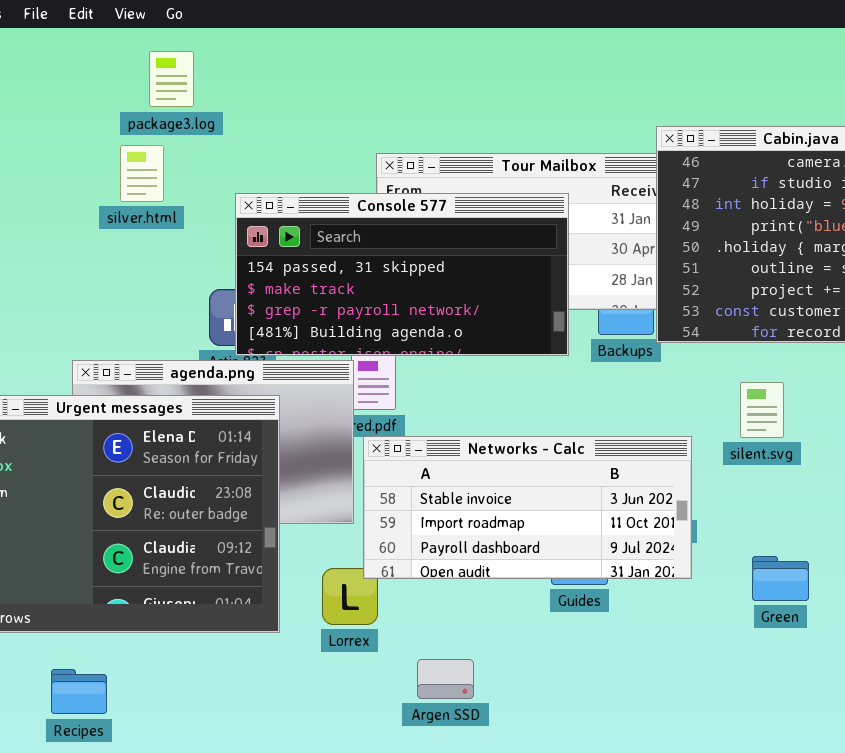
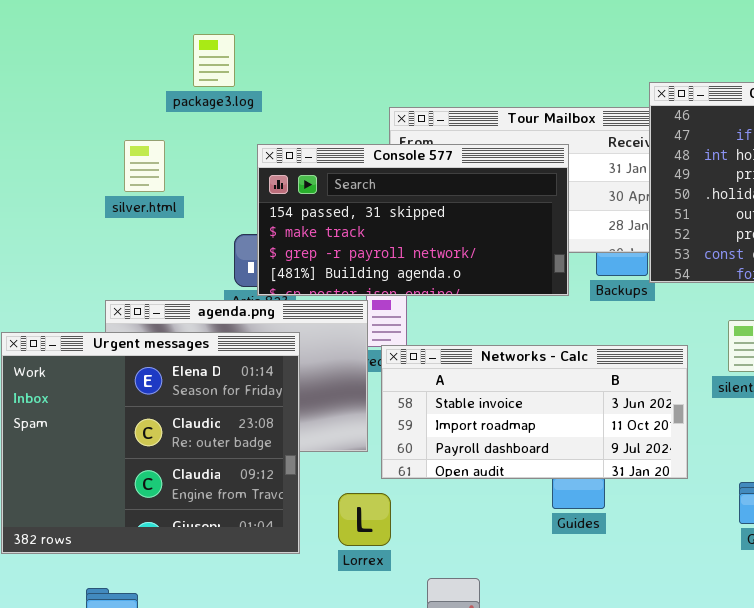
package3.log: [149,51,194,107] -> [193,34,235,87], moved
silver.html: [120,145,164,202] -> [124,140,165,192], moved
Networks - Calc: [363,436,692,579] -> [381,345,688,479], moved

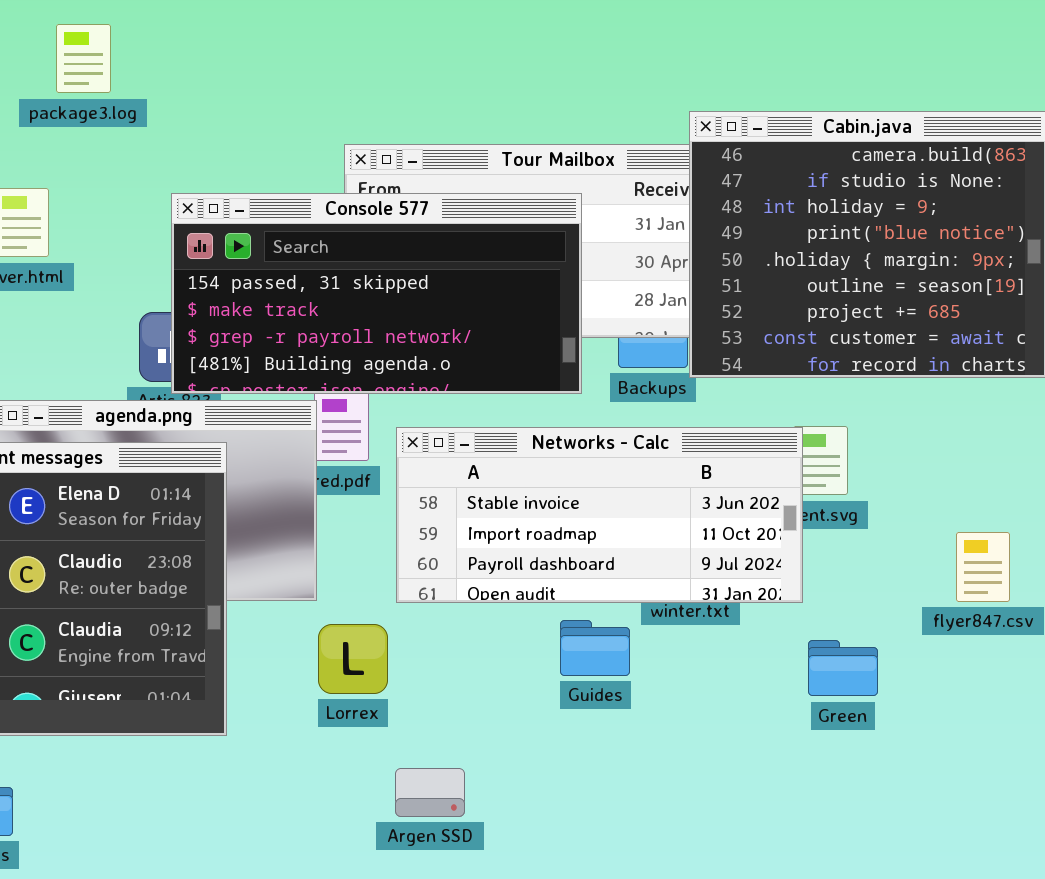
package3.log: [193,34,235,87] -> [56,24,111,93], moved
Networks - Calc: [381,345,688,479] -> [396,427,803,603], moved
Lorrex: [338,493,391,546] -> [318,624,388,694], moved

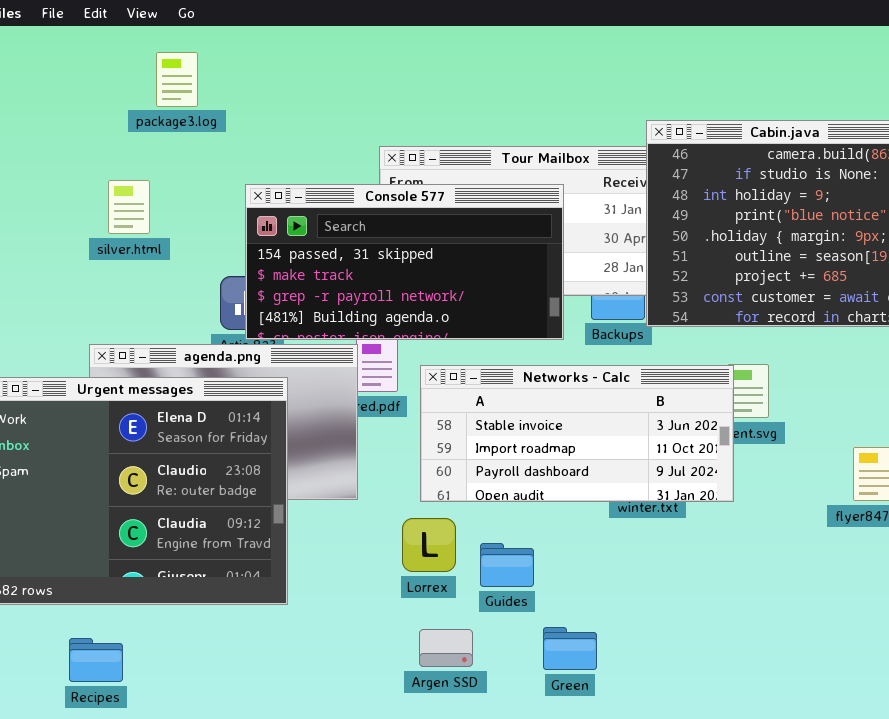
Guides: [560,620,630,676] -> [480,543,534,587], moved
Lorrex: [318,624,388,694] -> [402,518,456,572], moved
Green: [808,640,878,696] -> [543,627,597,670], moved

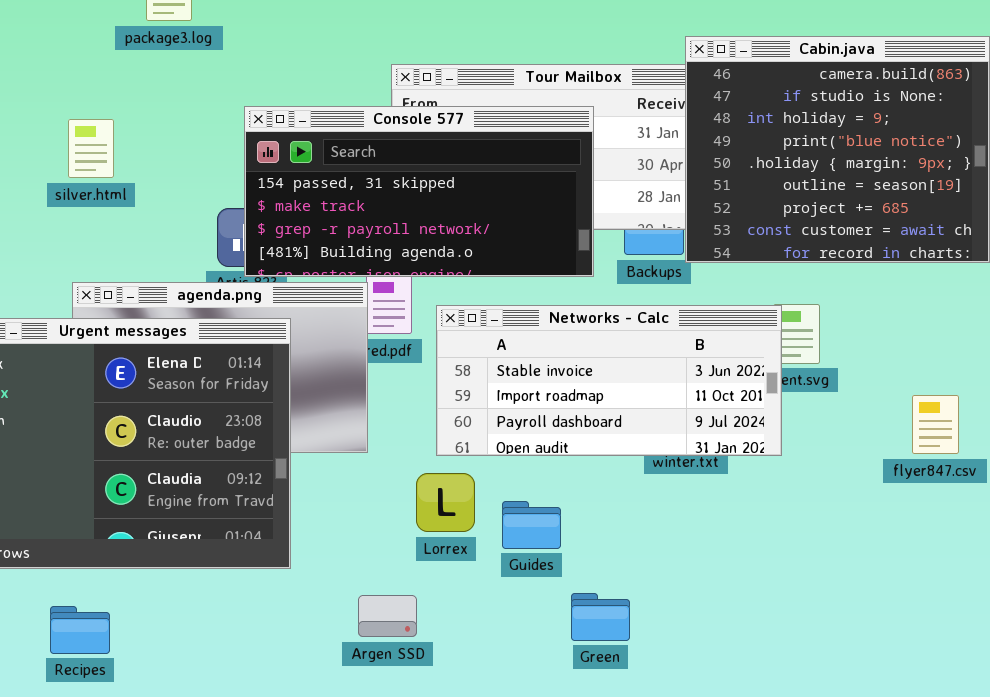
silver.html: [108,180,150,234] -> [68,119,114,178], moved
Argen SSD: [419,629,473,667] -> [358,595,417,637], moved

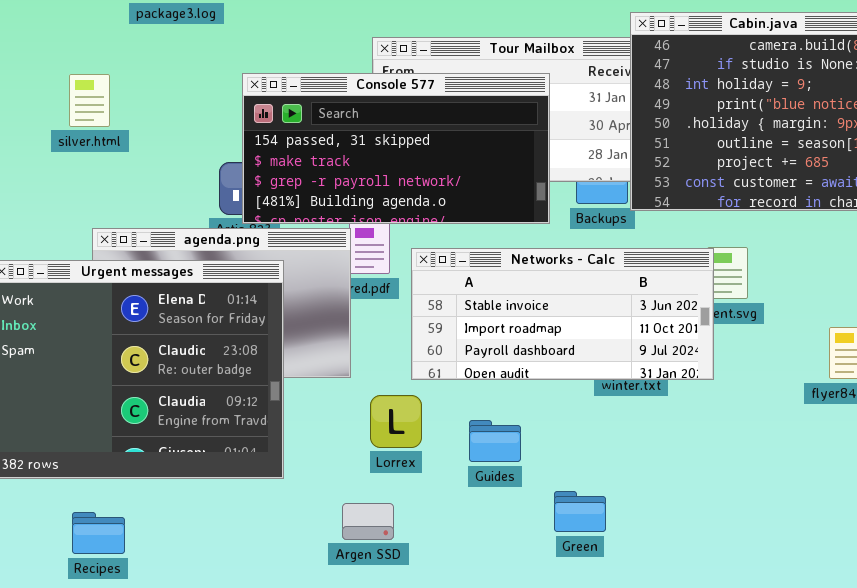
silver.html: [68,119,114,178] -> [69,74,110,127], moved
Lorrex: [416,473,475,532] -> [370,395,422,448], moved
Green: [571,593,630,641] -> [554,491,606,532], moved

